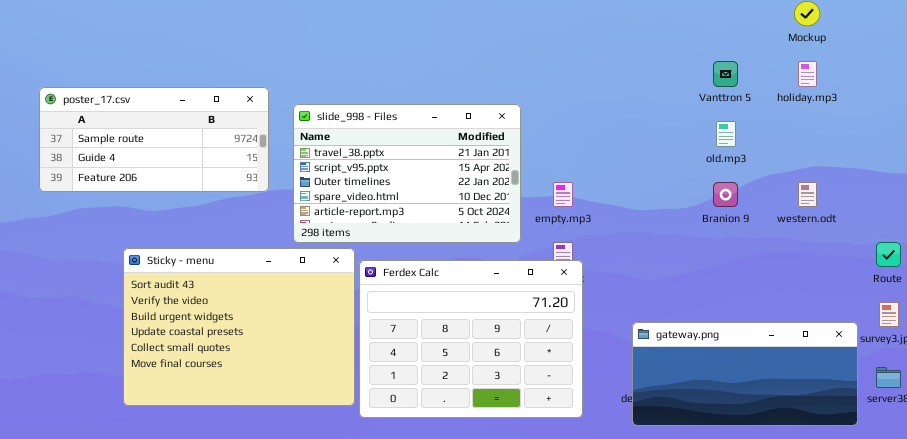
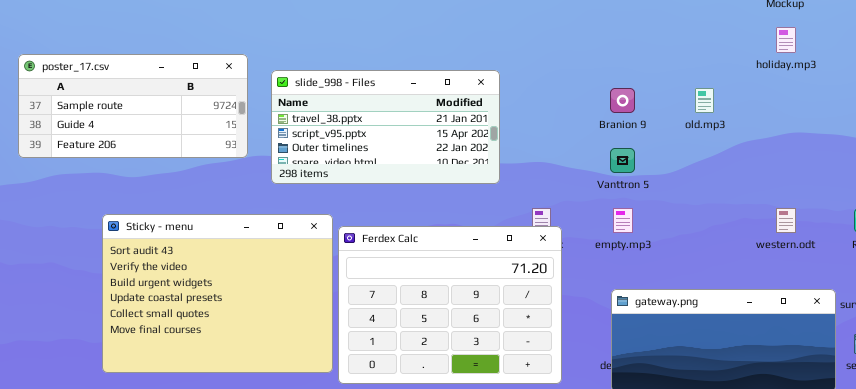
Vanttron 5: [713,61,738,87] -> [610,148,635,173], moved
slide_998 - Files: [293,104,521,243] -> [271,70,500,184], resized
empty.mp3: [553,182,573,207] -> [613,208,633,233], moved
Branion 9: [713,182,738,207] -> [610,88,635,113], moved
western.odt: [798,182,817,207] -> [776,208,796,233], moved

